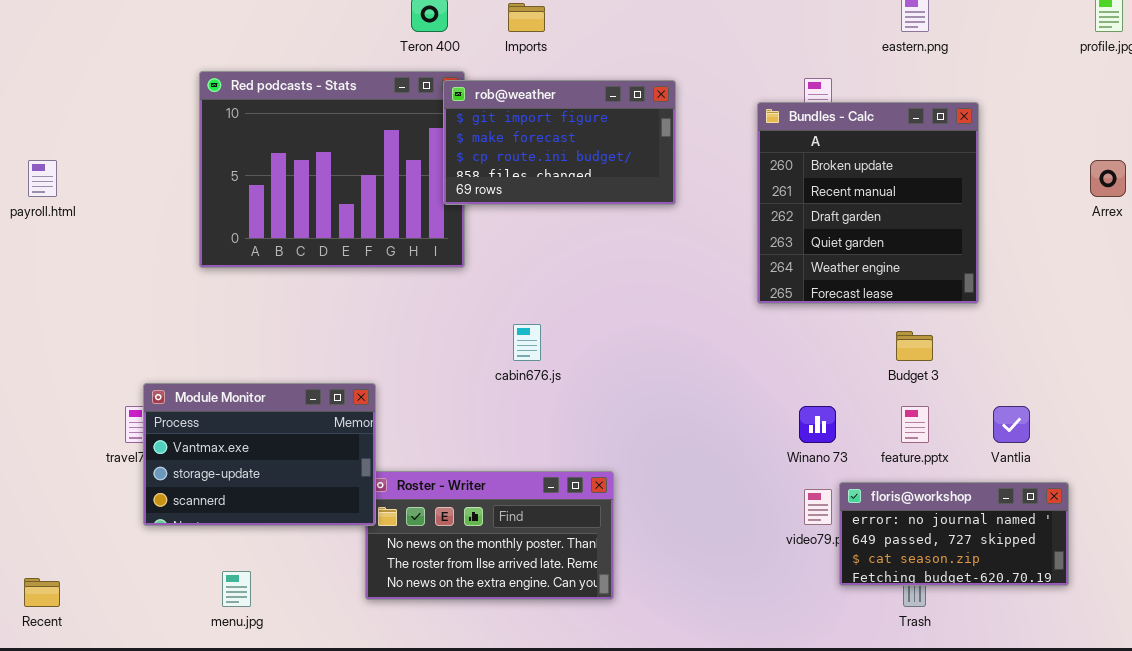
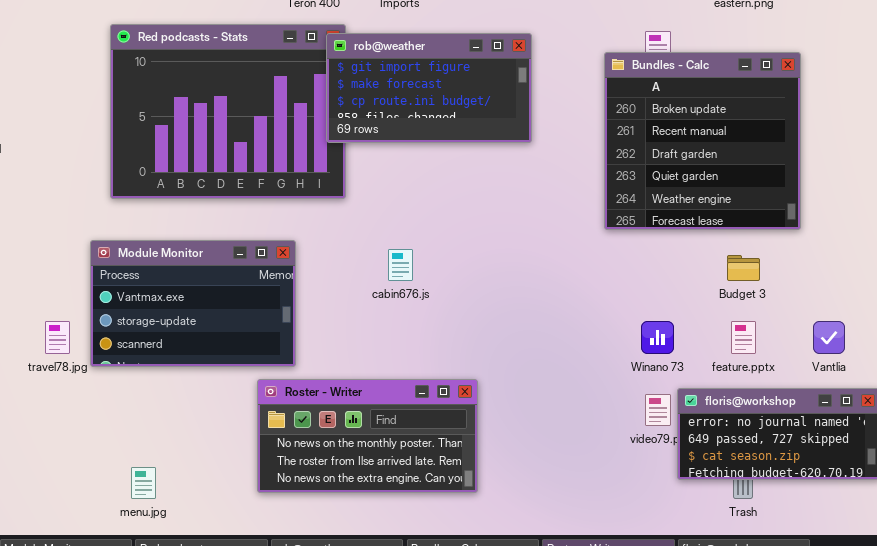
Module Monitor: [143,383,376,526] -> [90,240,296,367], moved

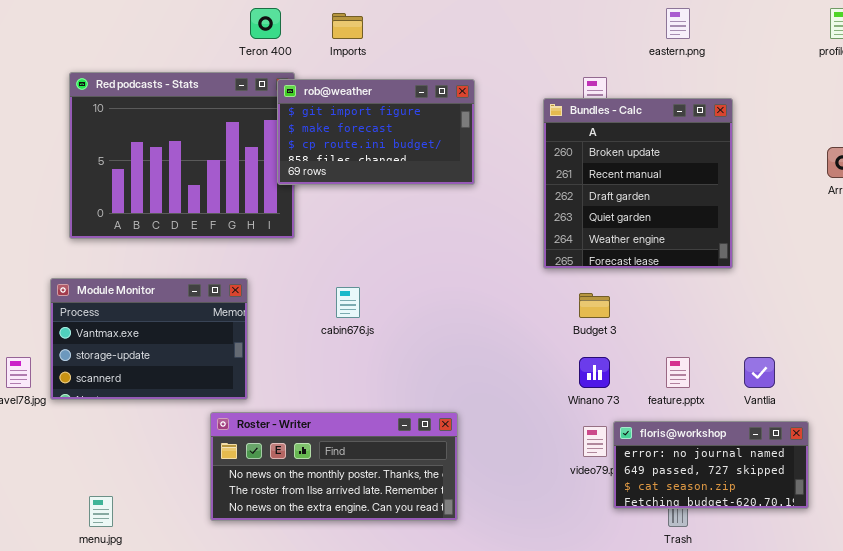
Budget 3: [727,255,760,281] -> [579,293,610,318], moved
Roster - Writer: [257,379,478,493] -> [210,412,458,521], resized

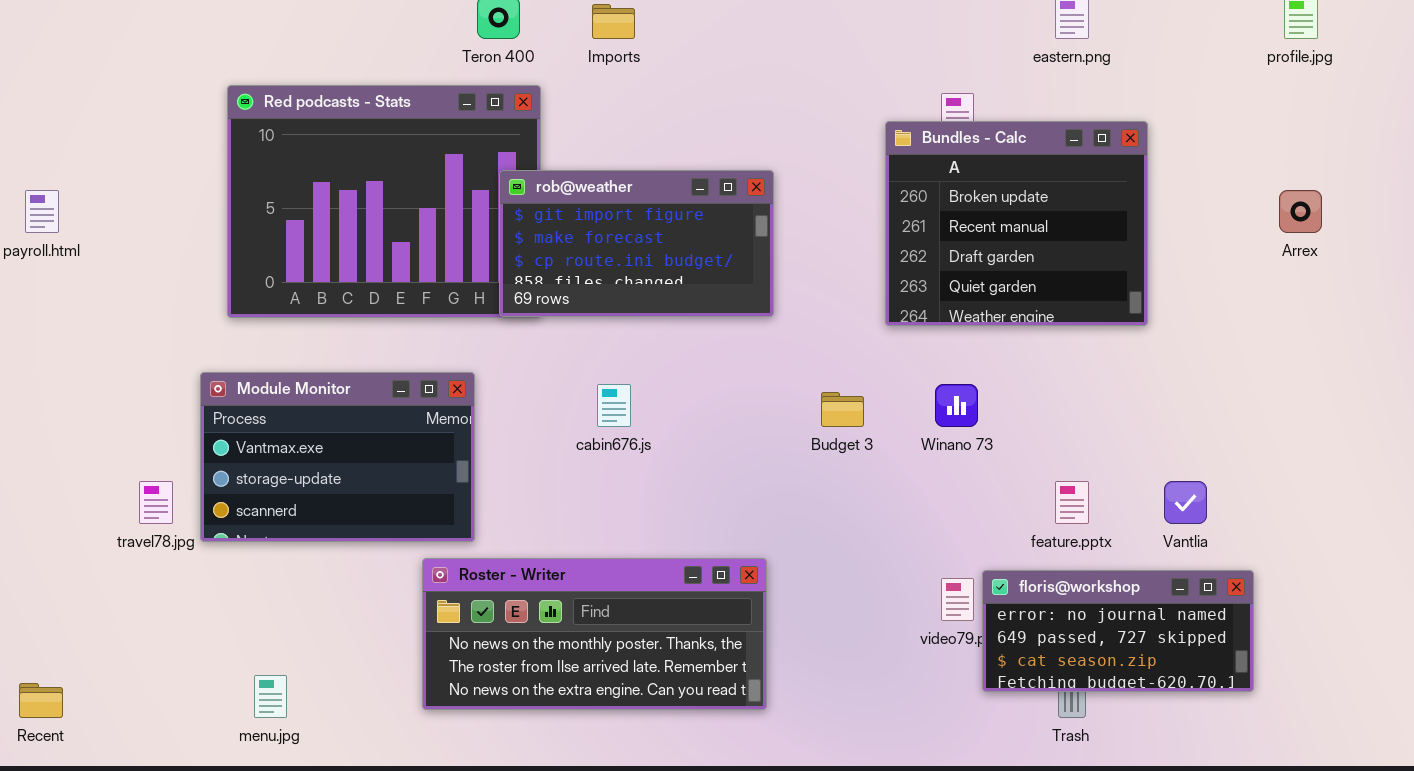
rob@weather: [277,79,475,185] -> [499,170,774,317], moved
Bundles - Calc: [543,98,733,269] -> [885,121,1148,326], resized
Budget 3: [579,293,610,318] -> [821,392,864,427], moved
Winano 73: [579,357,610,388] -> [935,384,978,427], moved

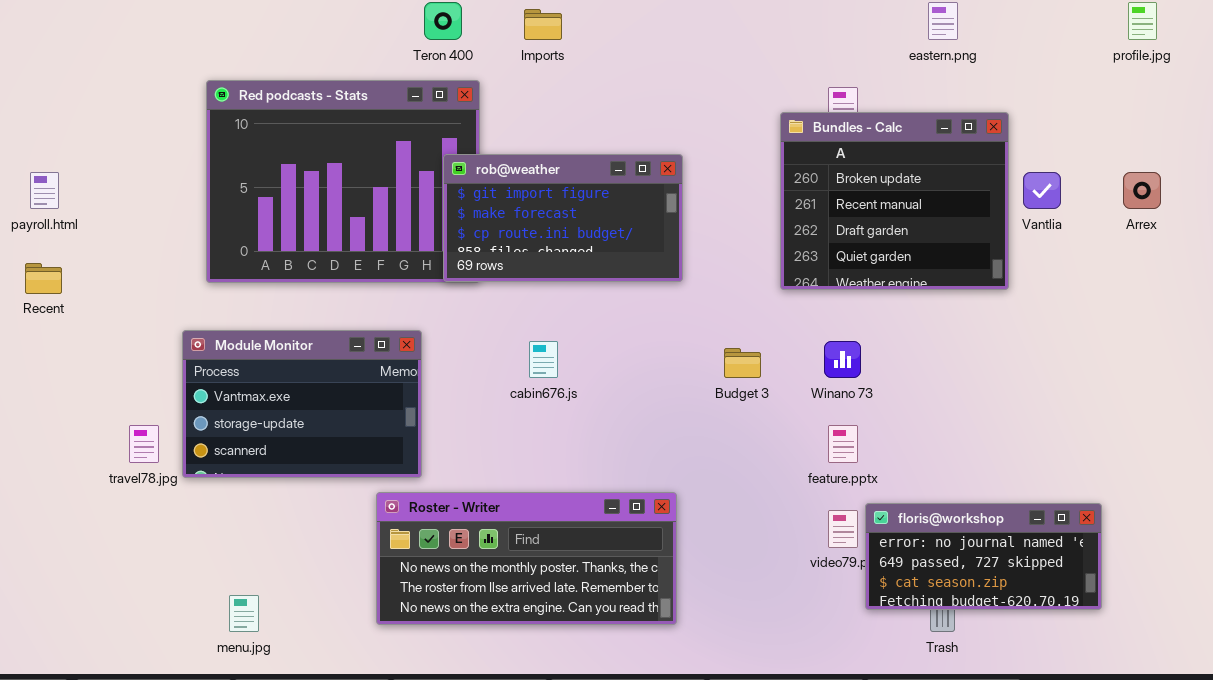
feature.pptx: [1055,481,1089,524] -> [828,425,858,463], moved
Vantlia: [1164,481,1207,524] -> [1023,172,1061,209], moved
Recent: [19,683,63,718] -> [25,263,62,294], moved

